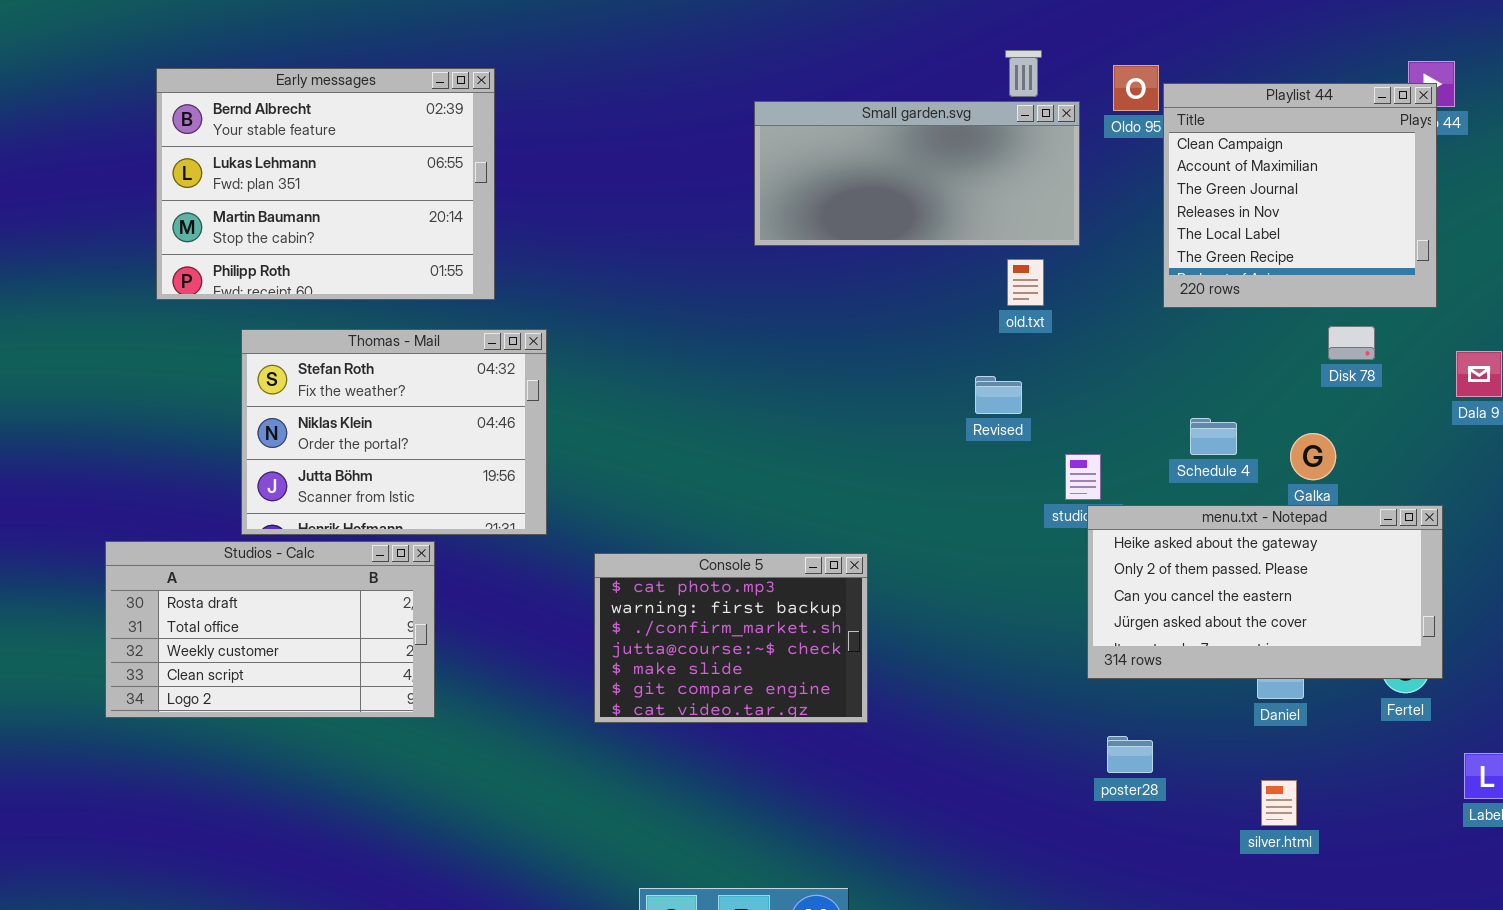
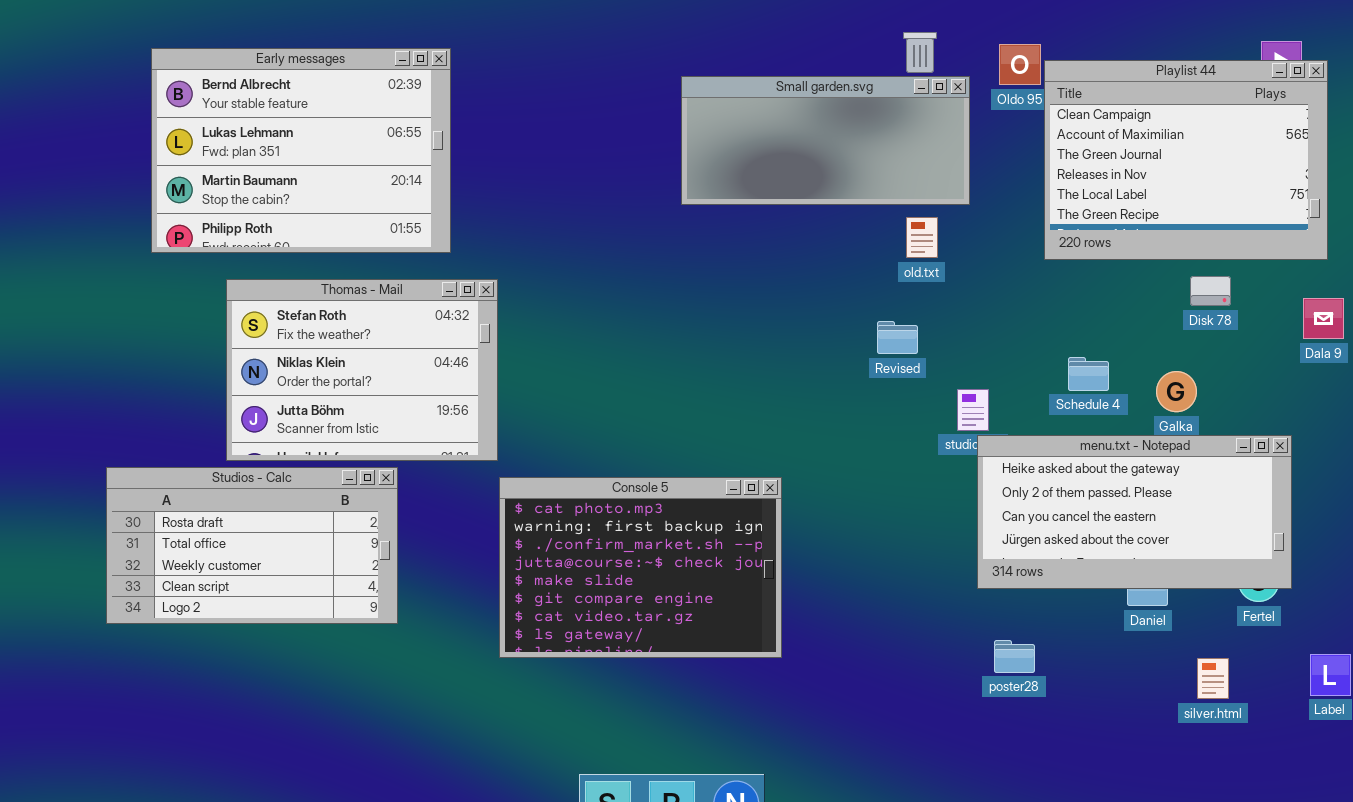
Playlist 44: [1163,83,1437,308] -> [1044,60,1328,260], resized
Console 5: [594,553,868,723] -> [499,477,782,658], resized
silver.html: [1261,780,1297,826] -> [1197,658,1229,699], moved

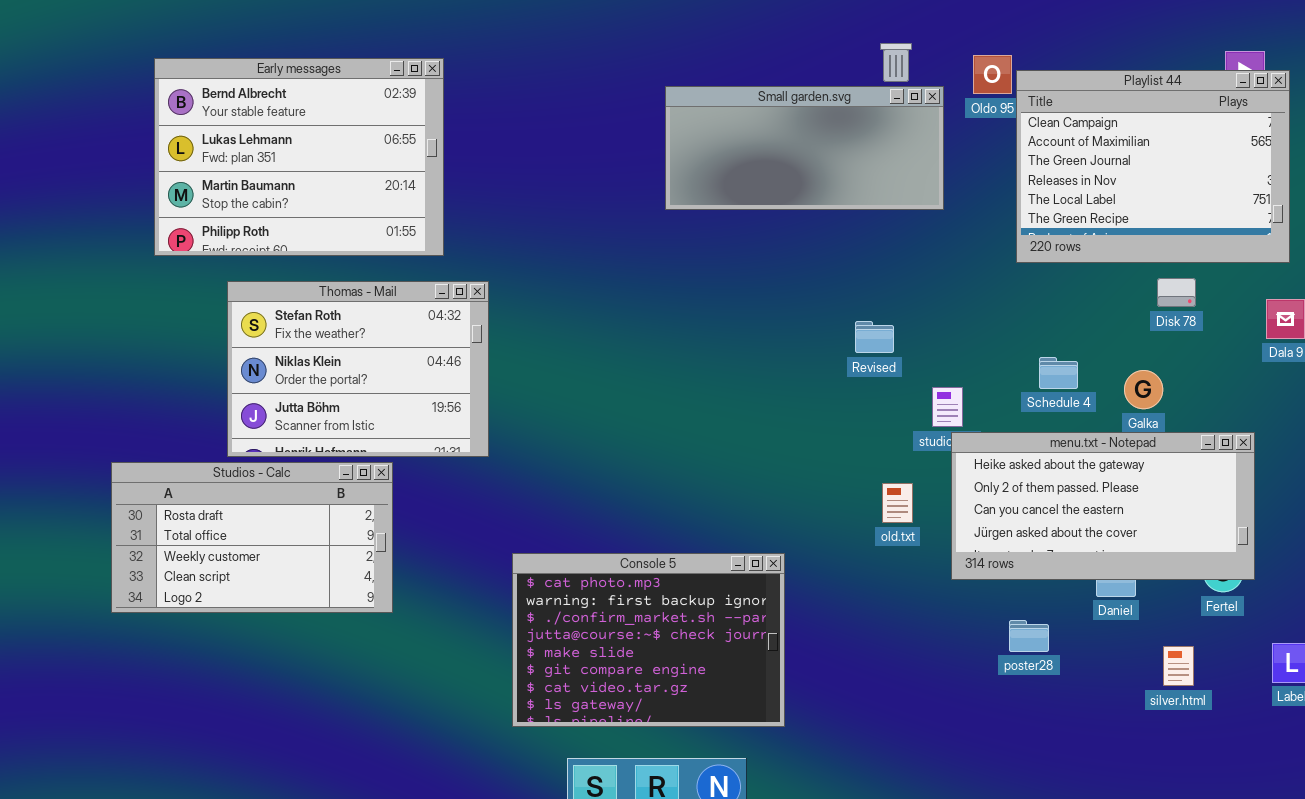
old.txt: [906,217,938,258] -> [882,483,913,523], moved
Console 5: [499,477,782,658] -> [512,553,785,727], moved
poster28: [994,640,1035,673] -> [1009,620,1049,652], moved

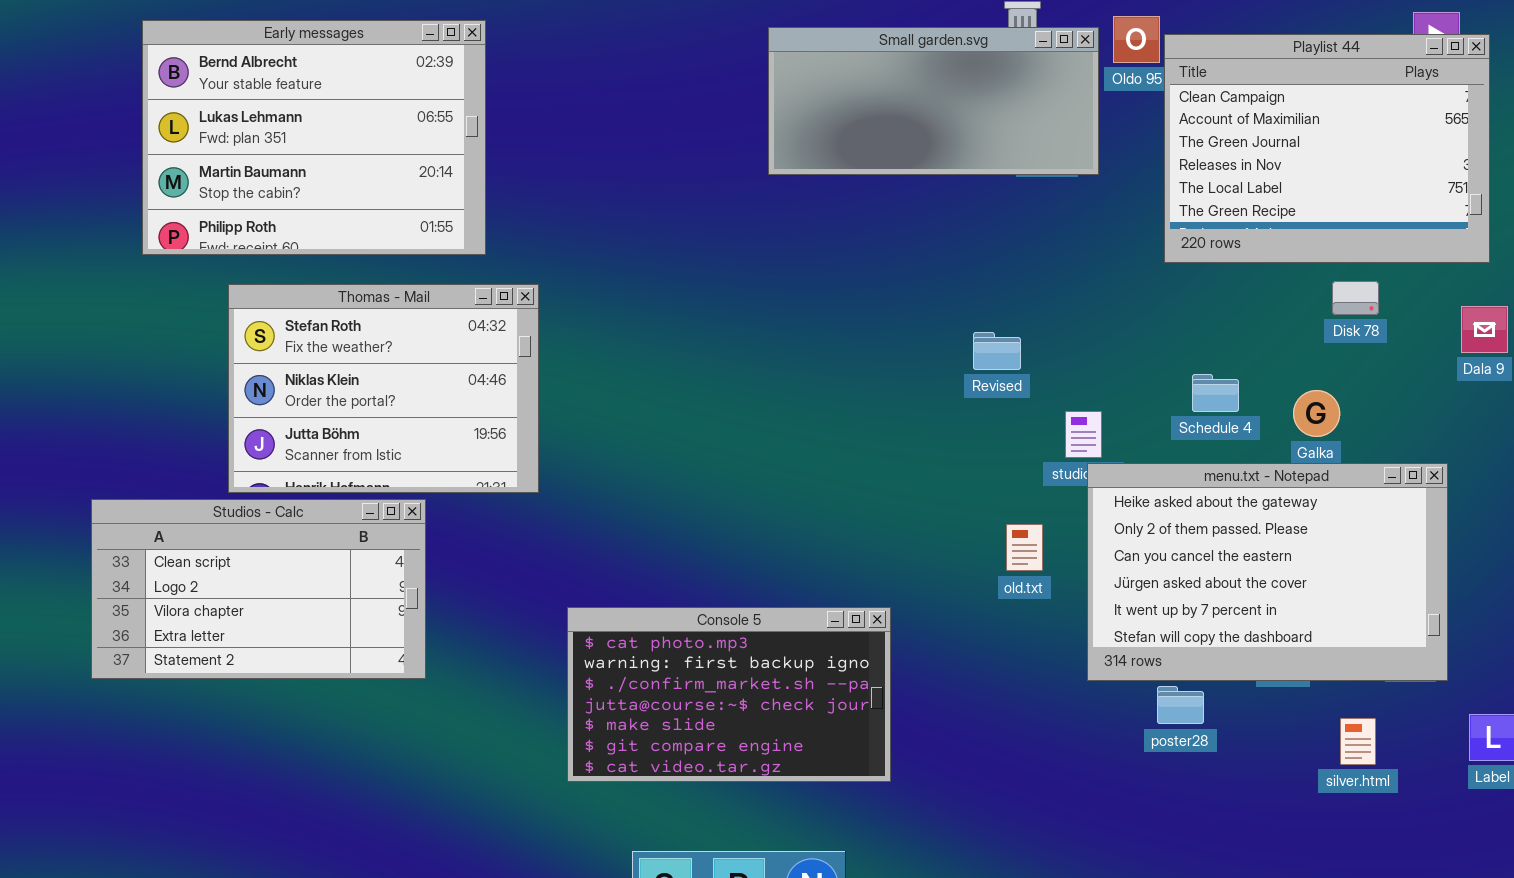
Small garden.svg: [665,86,944,210] -> [768,27,1099,175], moved
menu.txt - Notepad: [951,432,1255,580] -> [1087,463,1448,681], resized
Studios - Calc: [111,462,393,613] -> [91,499,426,679], scrolled down 3 rows
Console 5: [512,553,785,727] -> [567,607,891,782], resized

